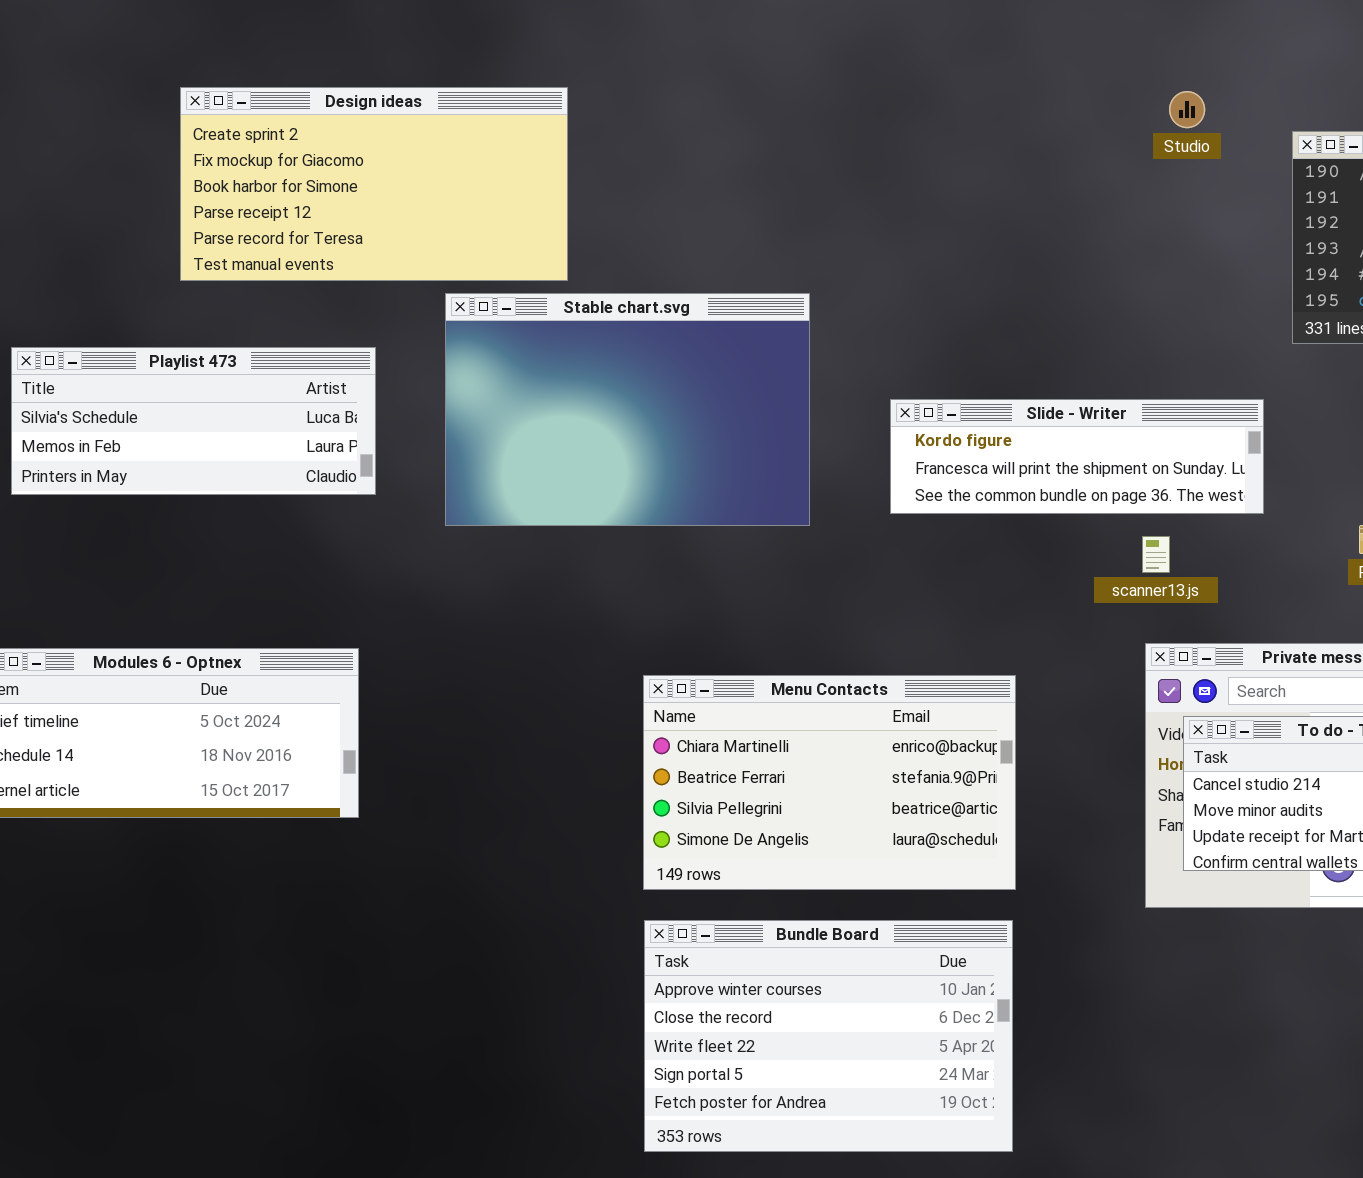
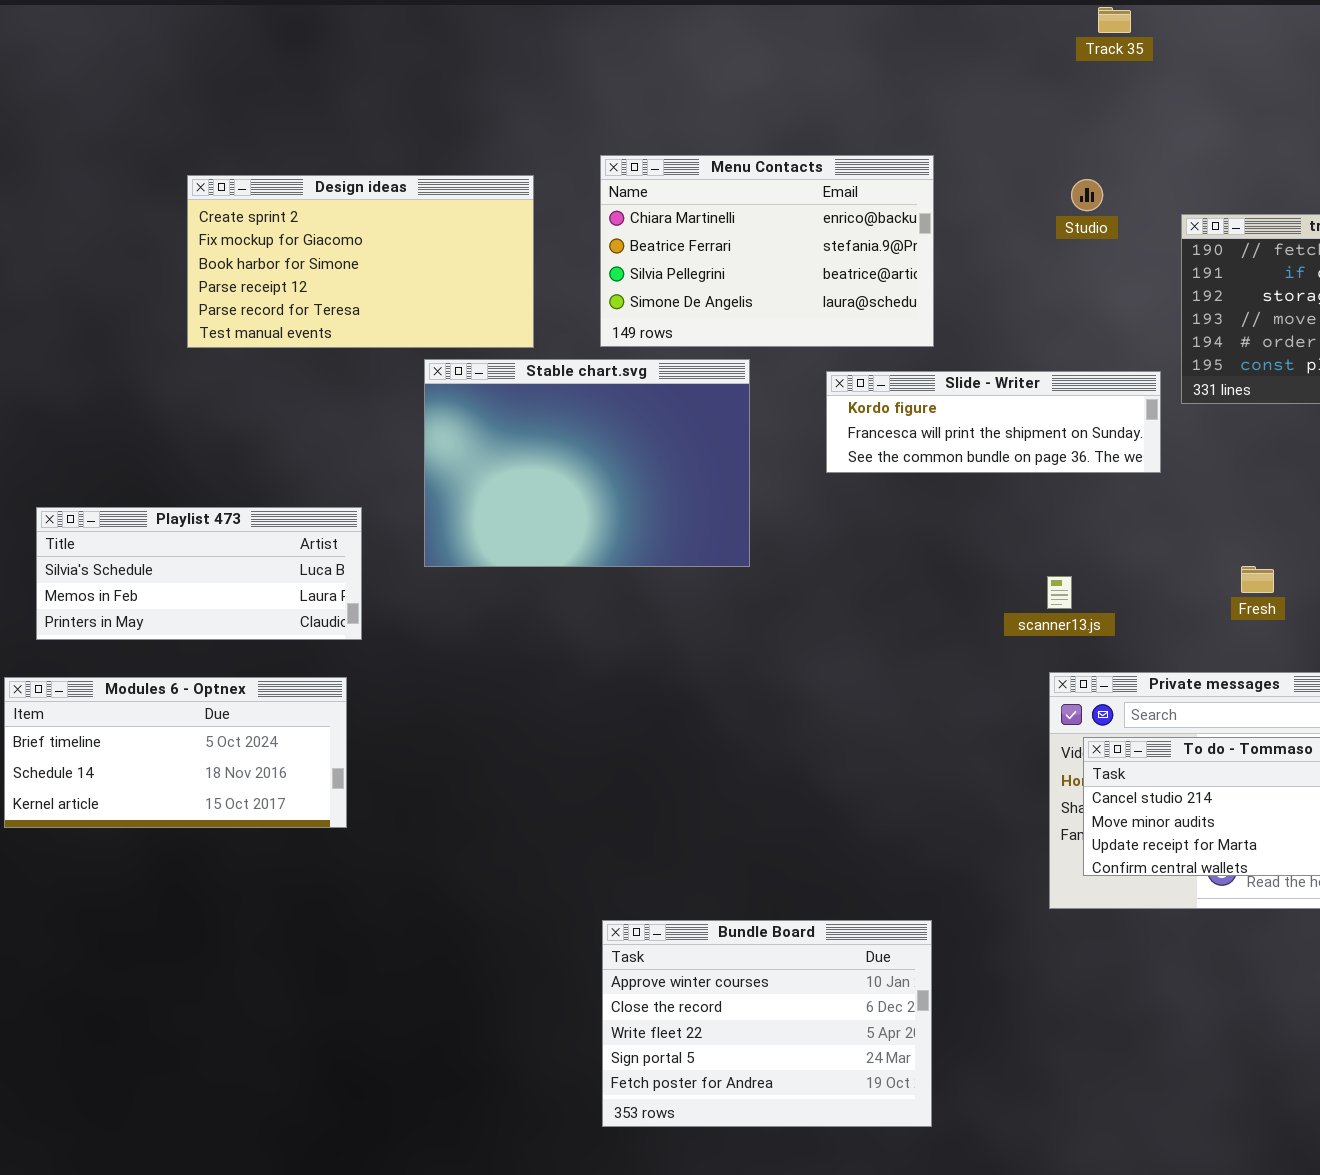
Playlist 473: [11,347,376,495] -> [36,507,362,640], moved
Slide - Writer: [890,399,1264,514] -> [826,371,1161,473], moved
Menu Contacts: [643,675,1016,890] -> [600,155,934,347], moved

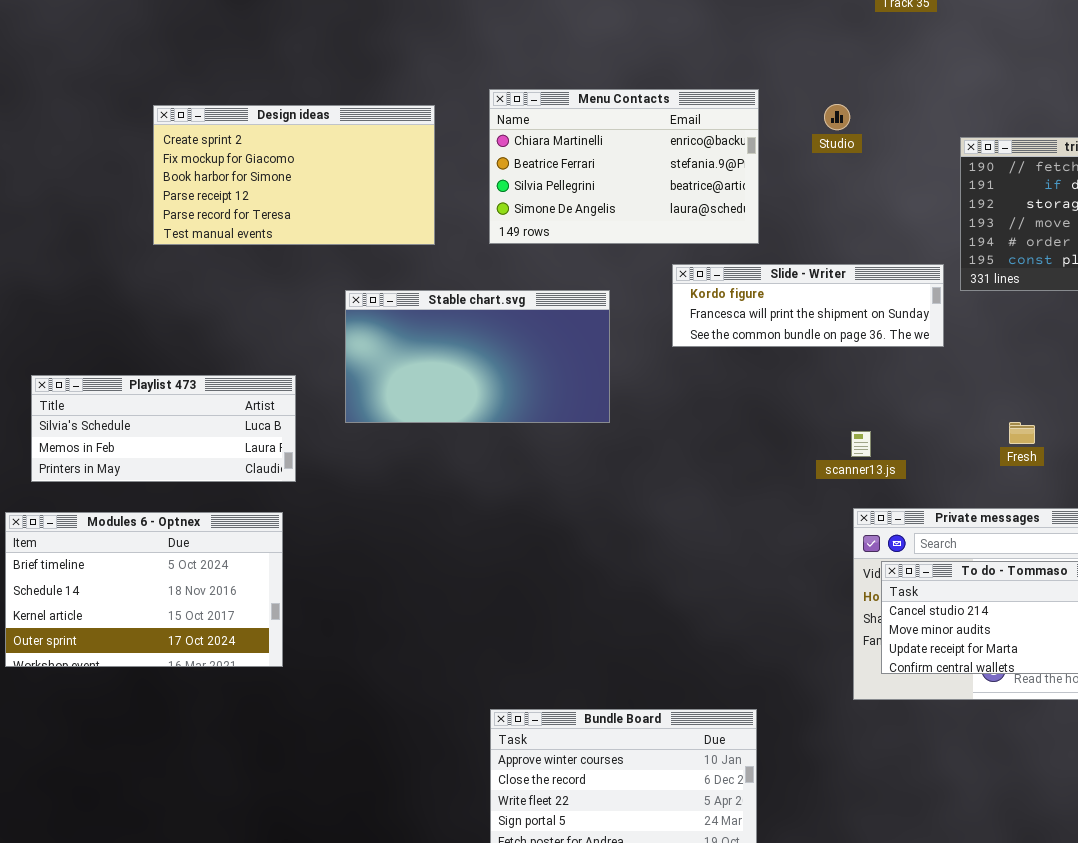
Studio: [1071,179,1103,211] -> [824,104,850,130], moved
Stable chart.svg: [424,359,750,567] -> [345,290,610,423], resized
Modules 6 - Optnex: [4,677,347,828] -> [5,512,283,667], resized

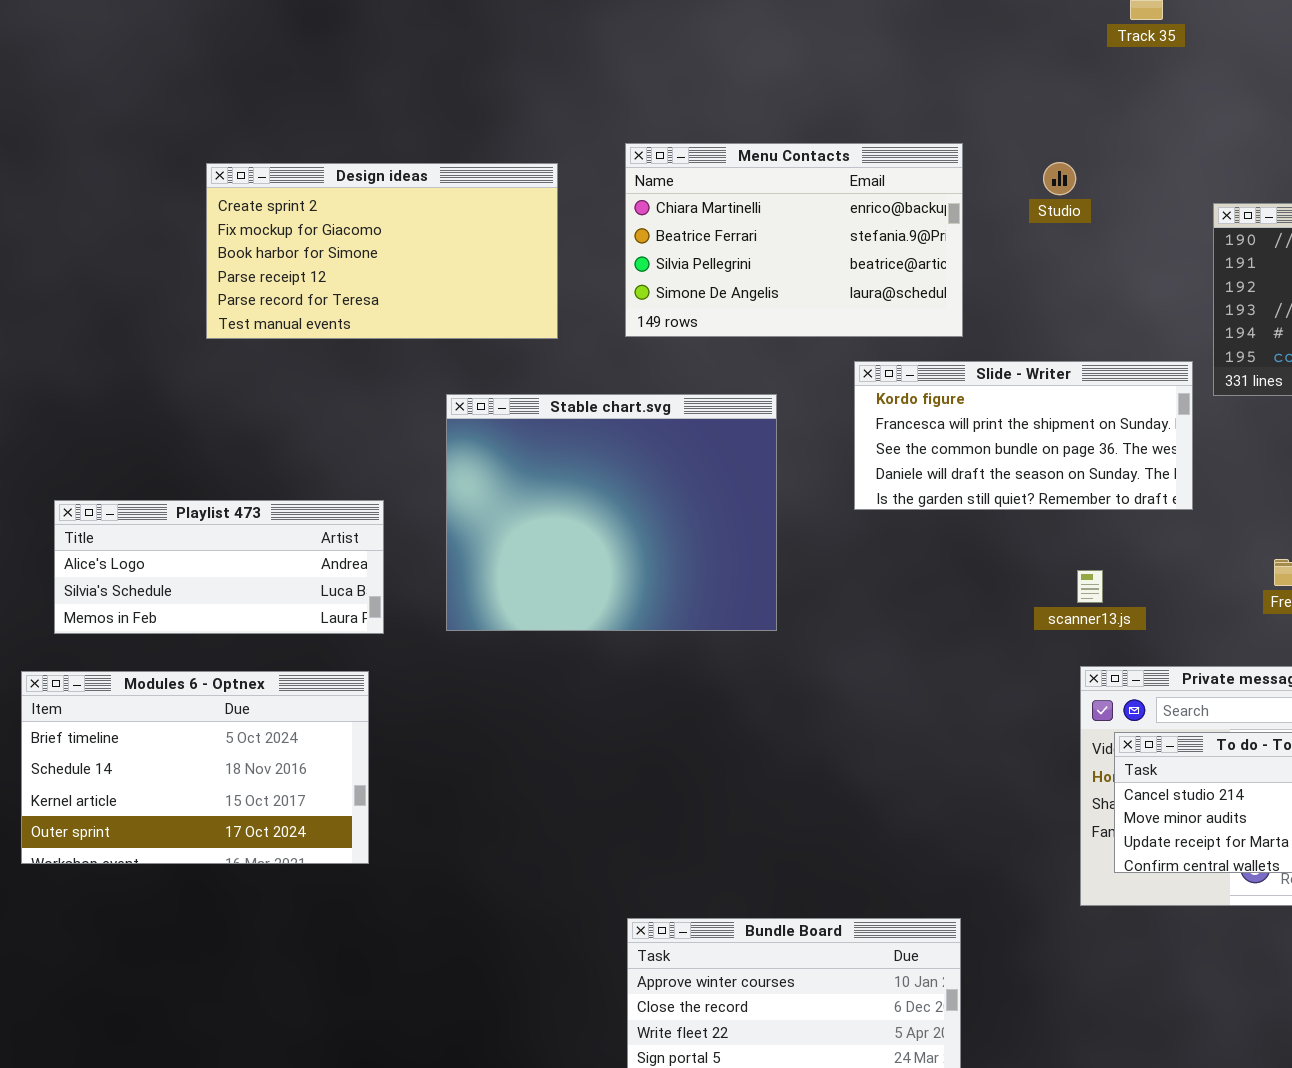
Slide - Writer: [672,264,944,347] -> [854,361,1193,510], resized
Stable chart.svg: [345,290,610,423] -> [446,394,777,631], resized
Playlist 473: [31,375,296,482] -> [54,500,384,634], scrolled up 1 row

